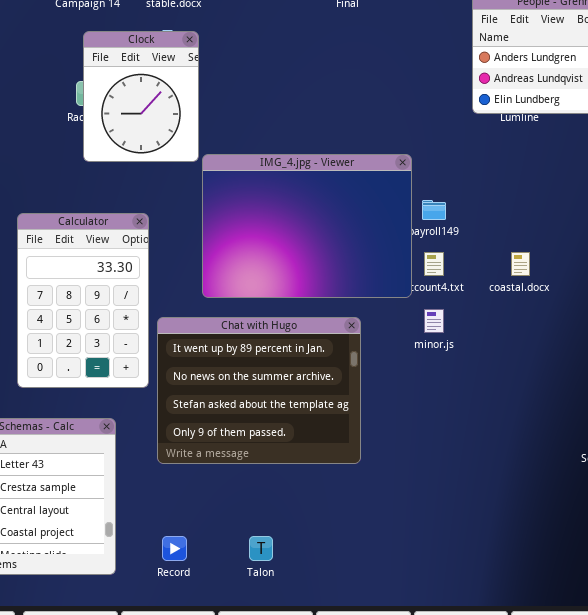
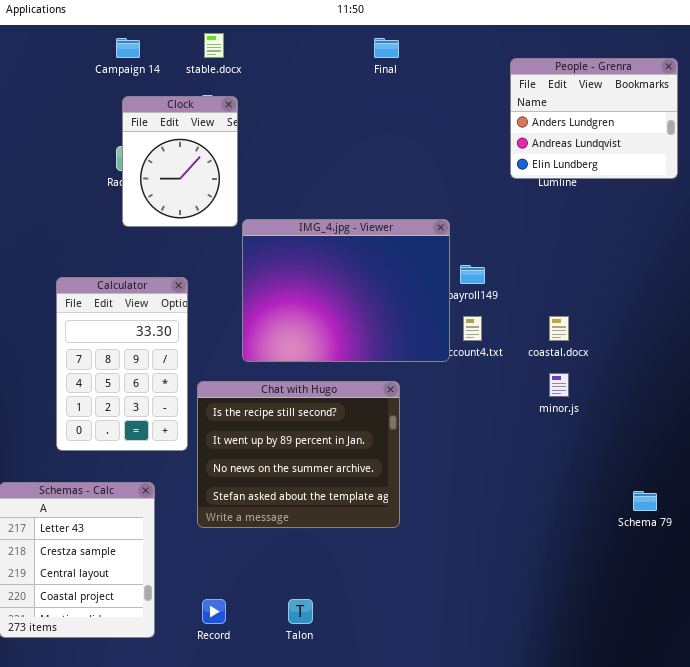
minor.js: [424,309,444,333] -> [549,373,569,397], moved
Chat with Hugo: [157,317,361,464] -> [197,381,400,528], scrolled up 1 row

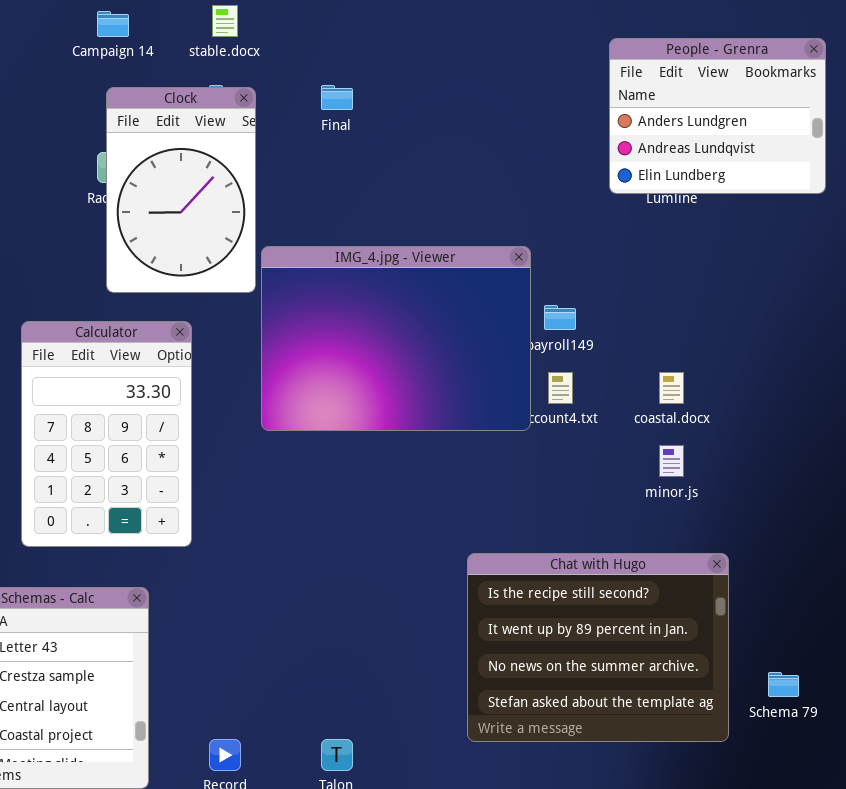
Final: [374,38,399,58] -> [321,85,353,110], moved
Clock: [122,96,238,227] -> [106,87,256,293], resized
Chat with Hugo: [197,381,400,528] -> [467,553,729,742], moved
Schema 79: [633,491,657,511] -> [768,672,799,697], moved

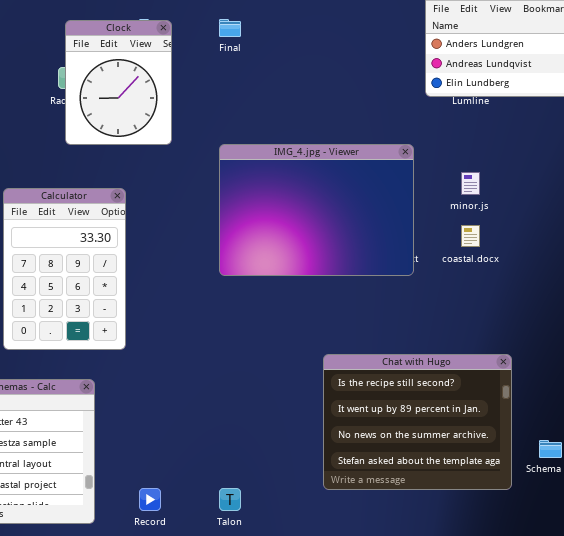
Clock: [106,87,256,293] -> [65,20,172,145], resized
IMG_4.jpg - Viewer: [261,246,531,431] -> [219,144,414,276], moved
minor.js: [659,445,684,477] -> [461,172,480,195], moved

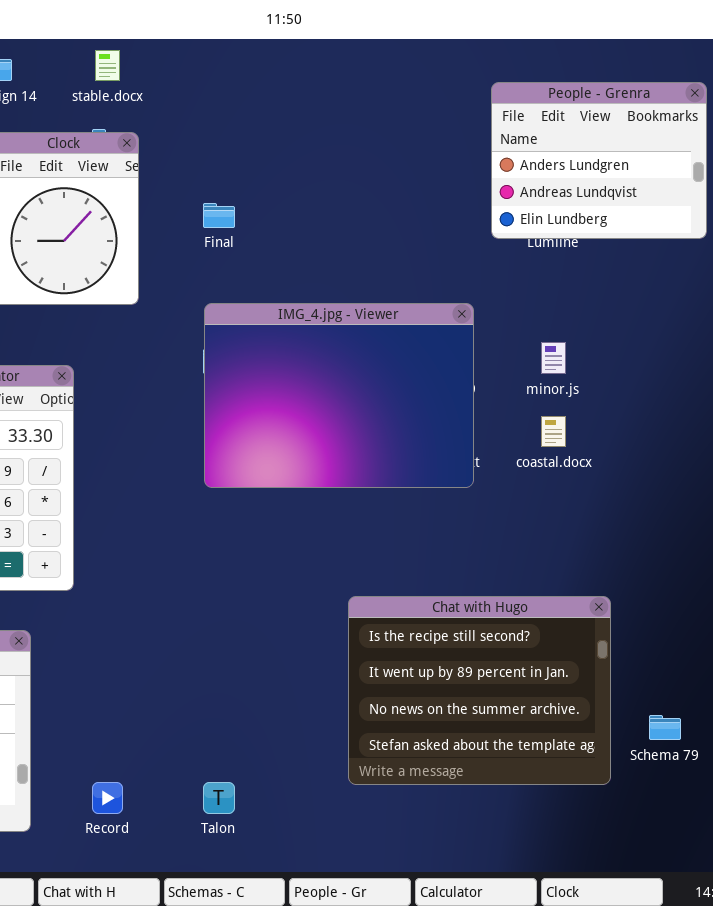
Final: [219,19,241,37] -> [203,203,235,228], moved

